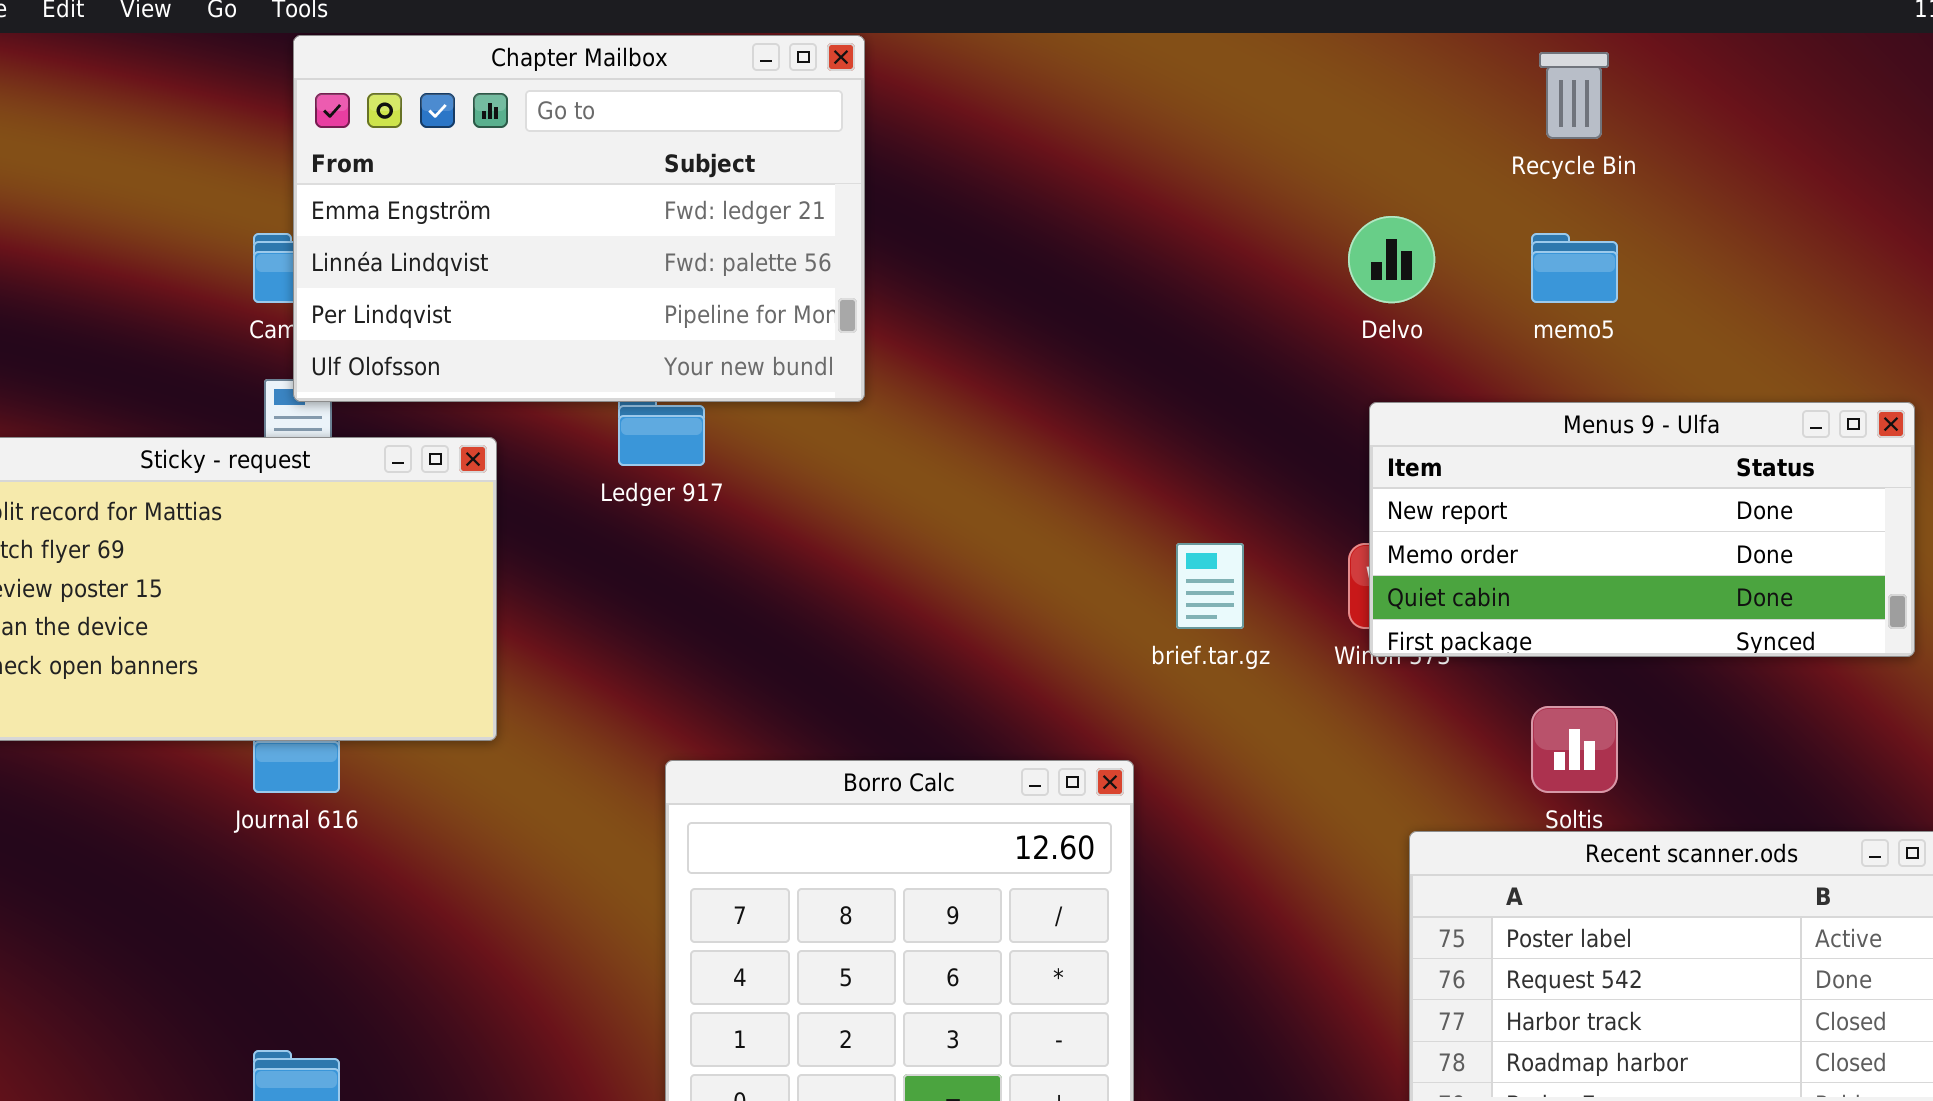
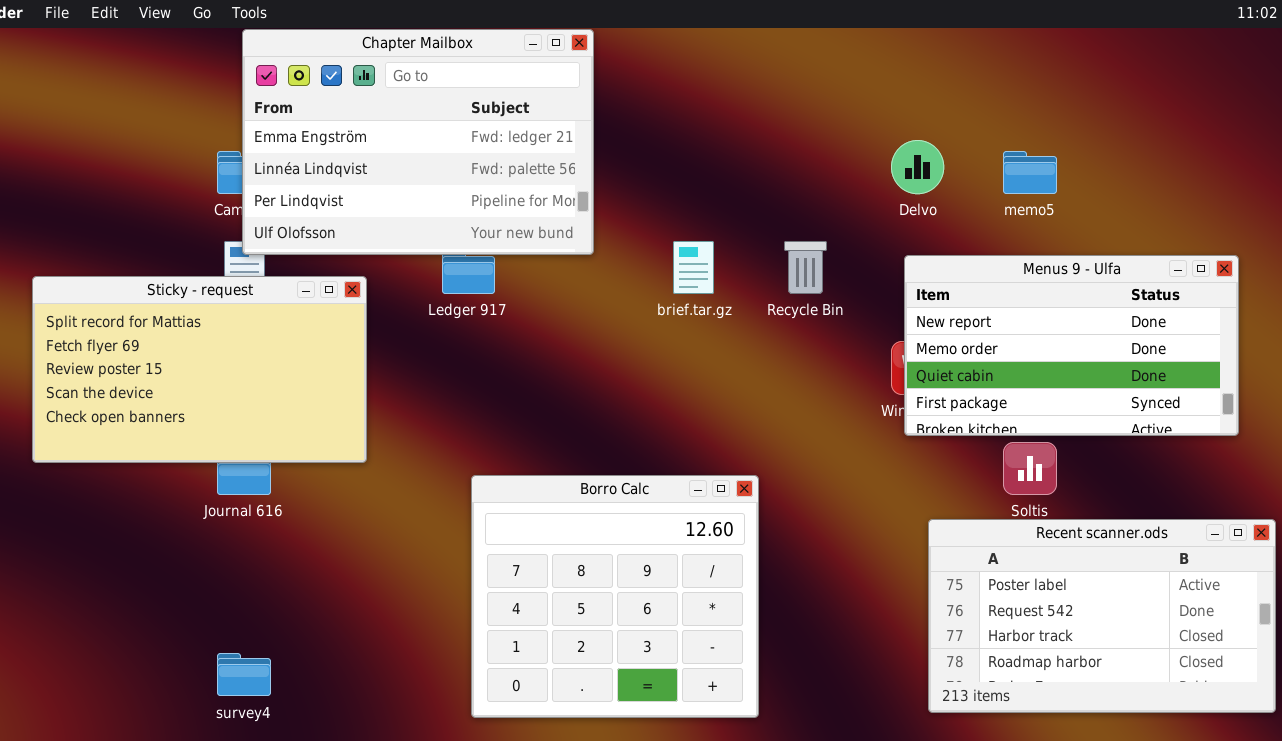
Recycle Bin: [1539,52,1609,139] -> [784,241,827,294], moved
Menus 9 - Ulfa: [1369,402,1915,657] -> [904,255,1239,436], resized
brief.tar.gz: [1176,543,1244,629] -> [673,241,714,294], moved

